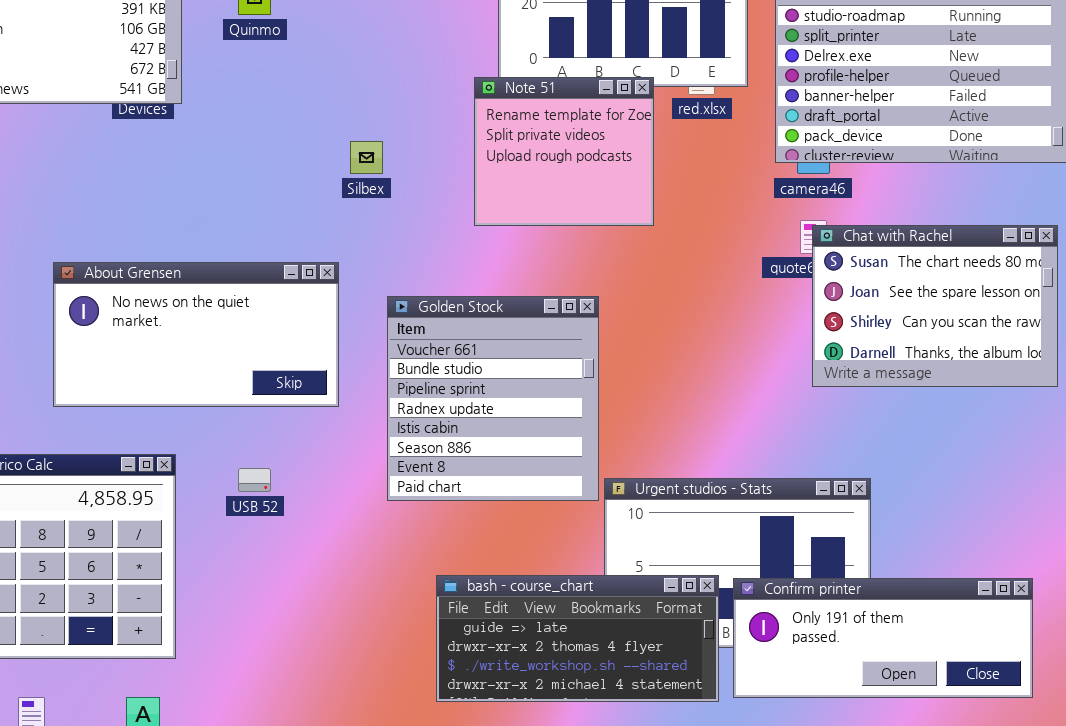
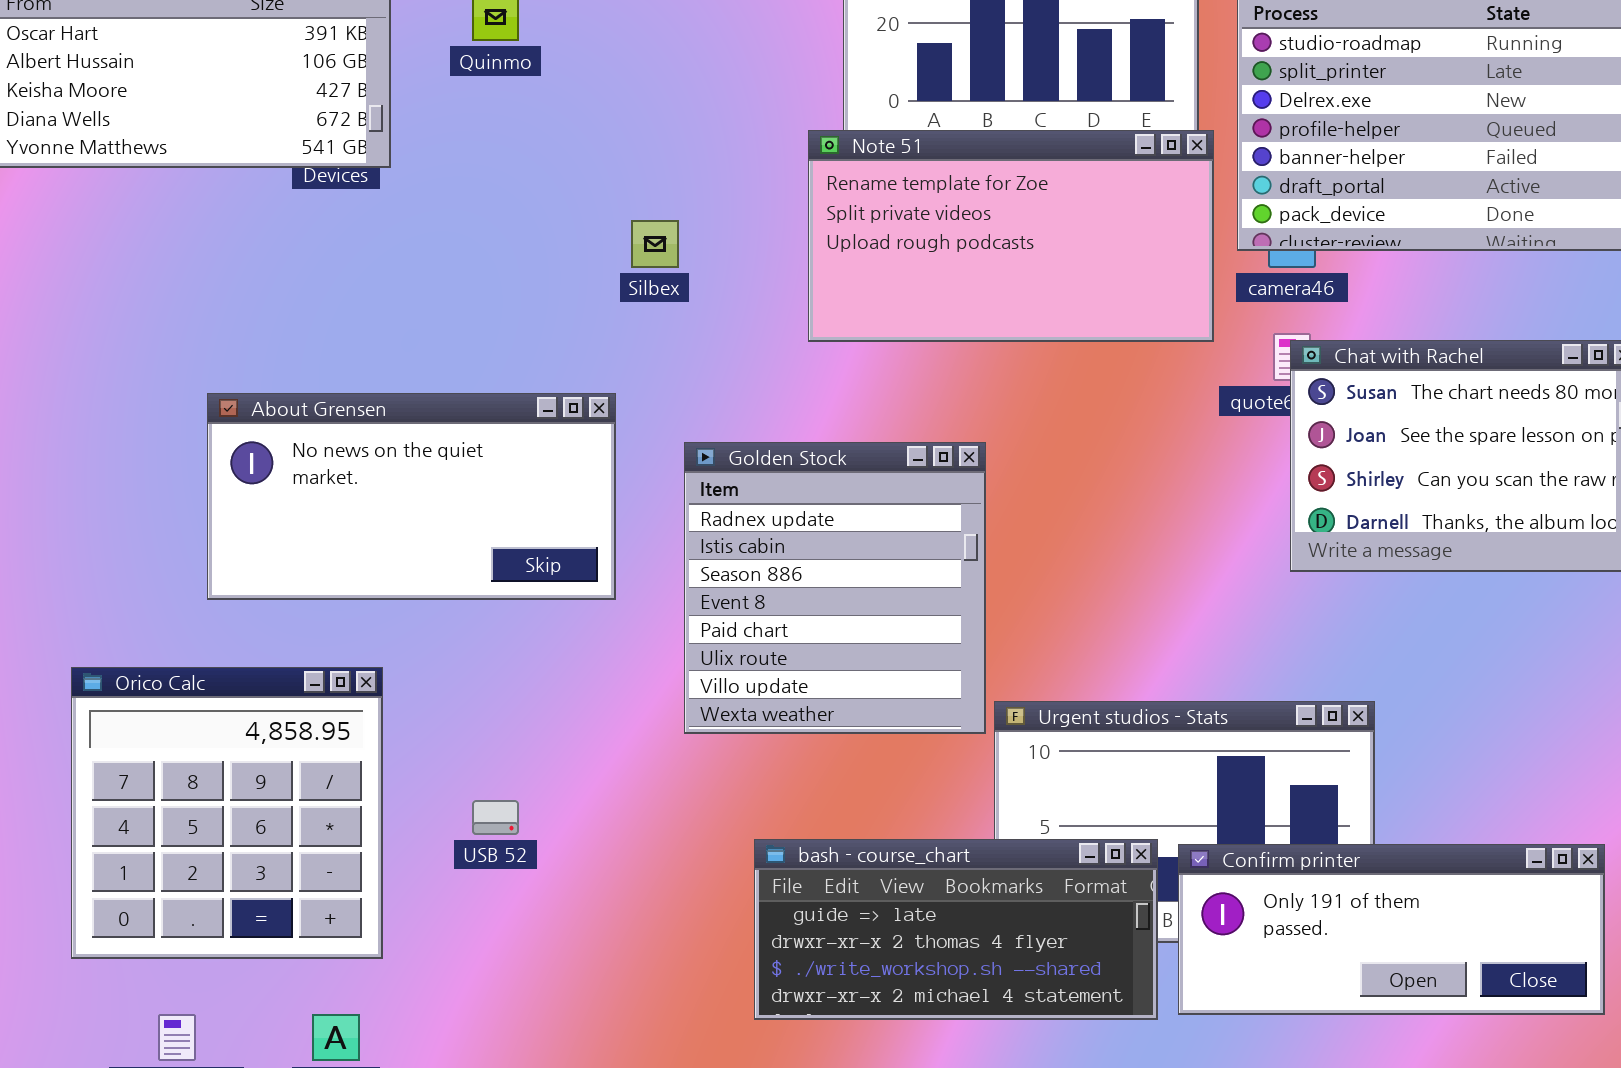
Note 51: [474,77,654,226] -> [808,130,1214,342], resized
Golden Stock: [387,296,599,501] -> [684,442,986,734], scrolled down 3 rows
USB 52: [238,468,271,492] -> [472,800,519,835], moved

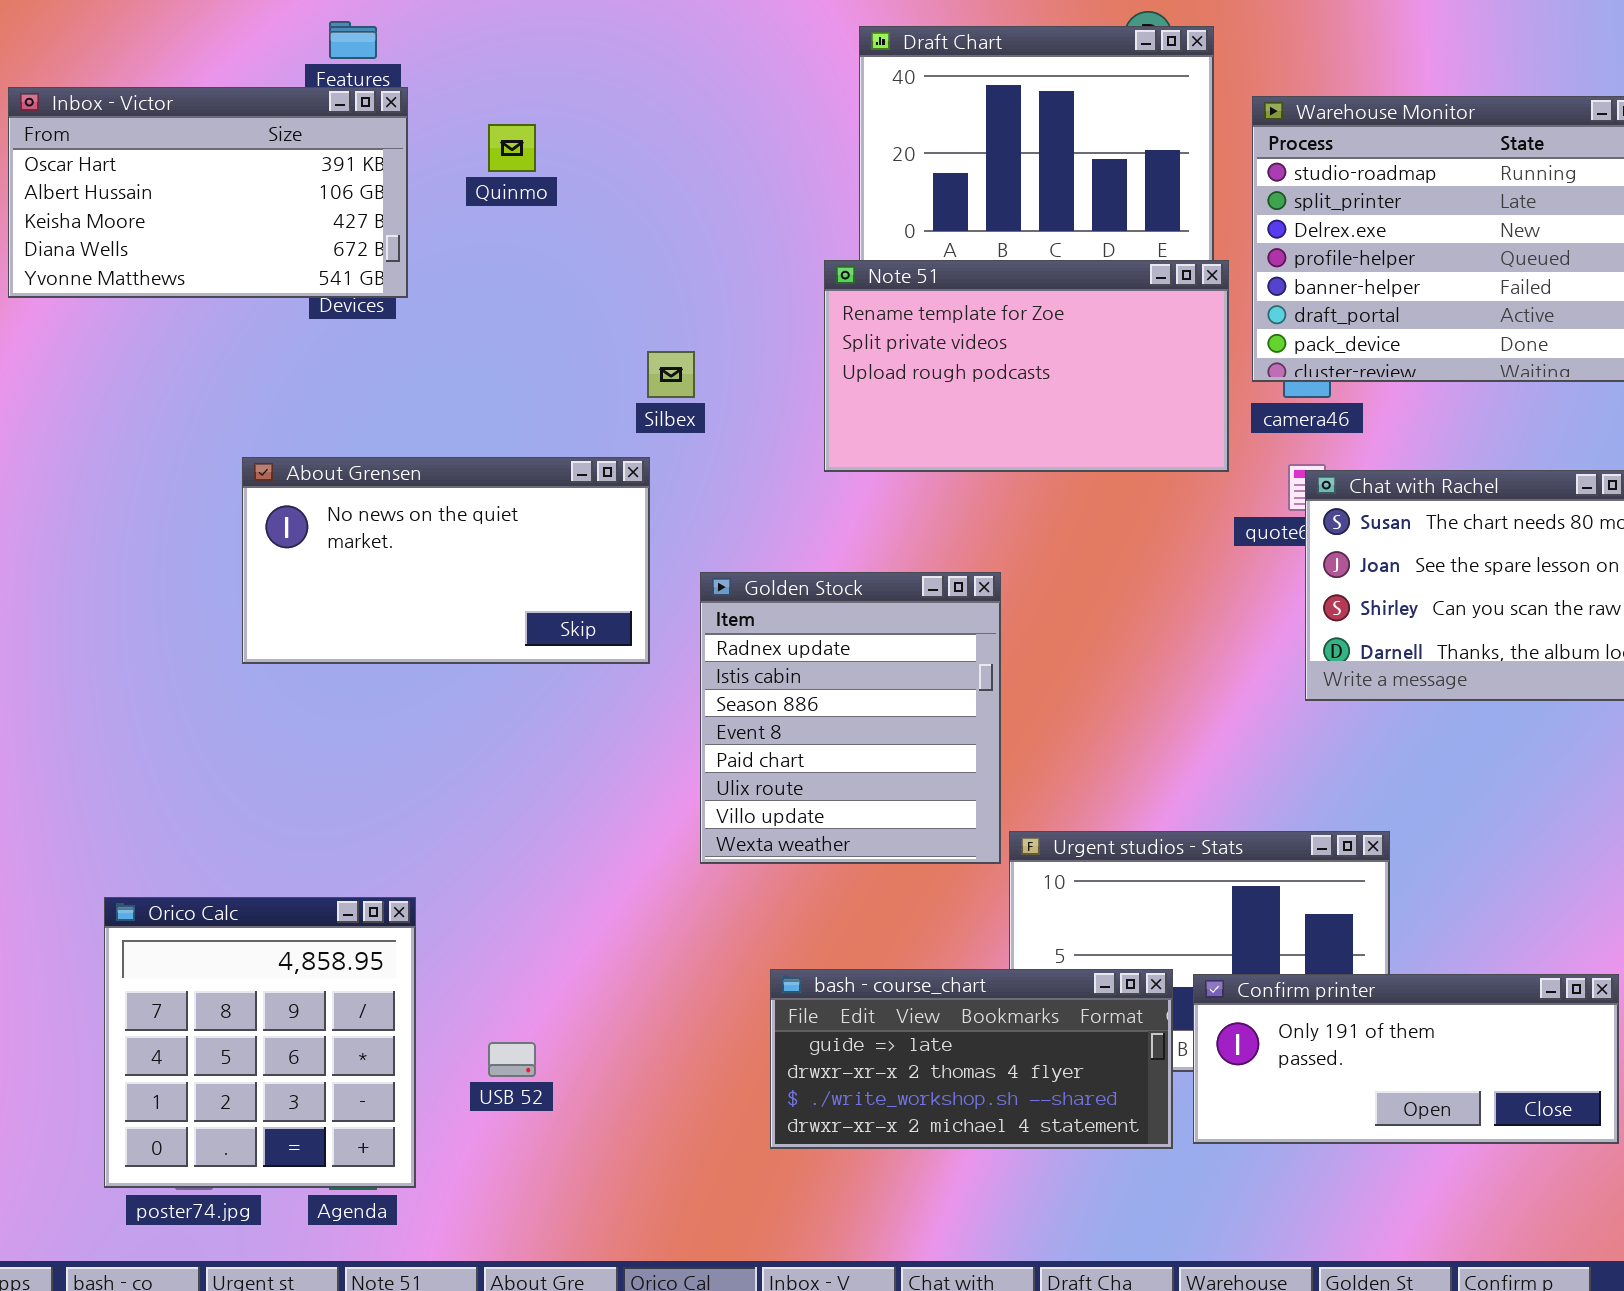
About Grensen: [207,393,616,600] -> [242,457,650,664], moved
Orico Calc: [71,667,383,959] -> [104,897,416,1188], moved
USB 52: [472,800,519,835] -> [488,1042,536,1077], moved

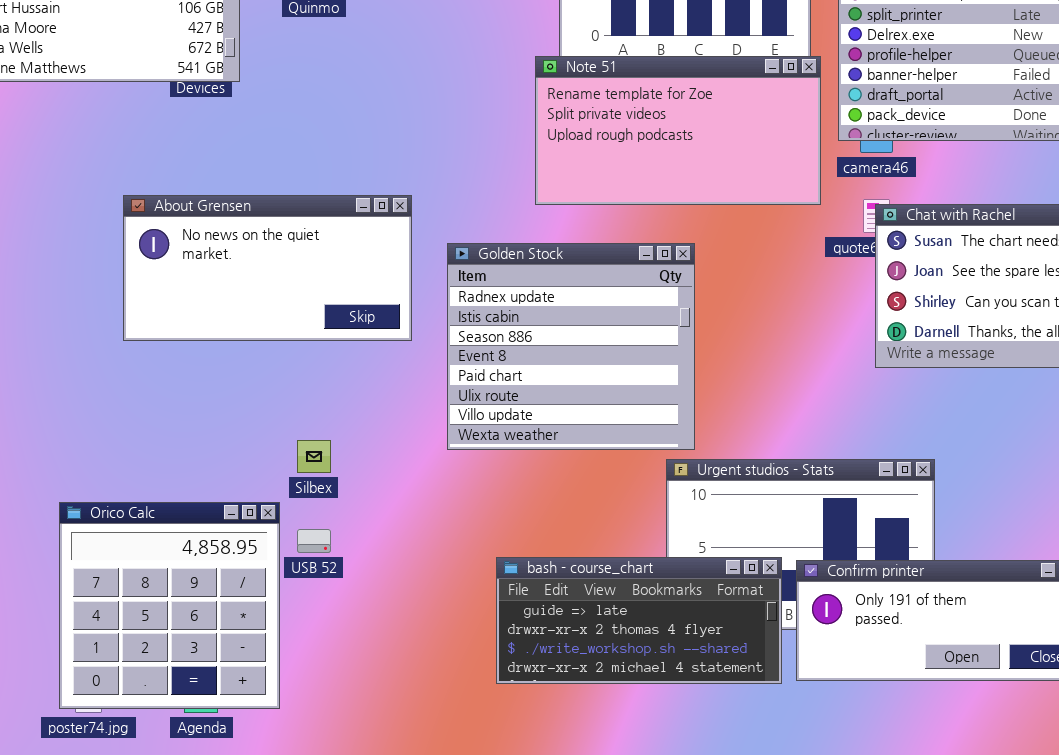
Silbex: [647,351,695,398] -> [297,440,331,473], moved
Golden Stock: [700,572,1001,864] -> [447,243,695,450], moved, resized
Orico Calc: [104,897,416,1188] -> [59,502,280,709], moved
USB 52: [488,1042,536,1077] -> [297,529,331,553], moved

